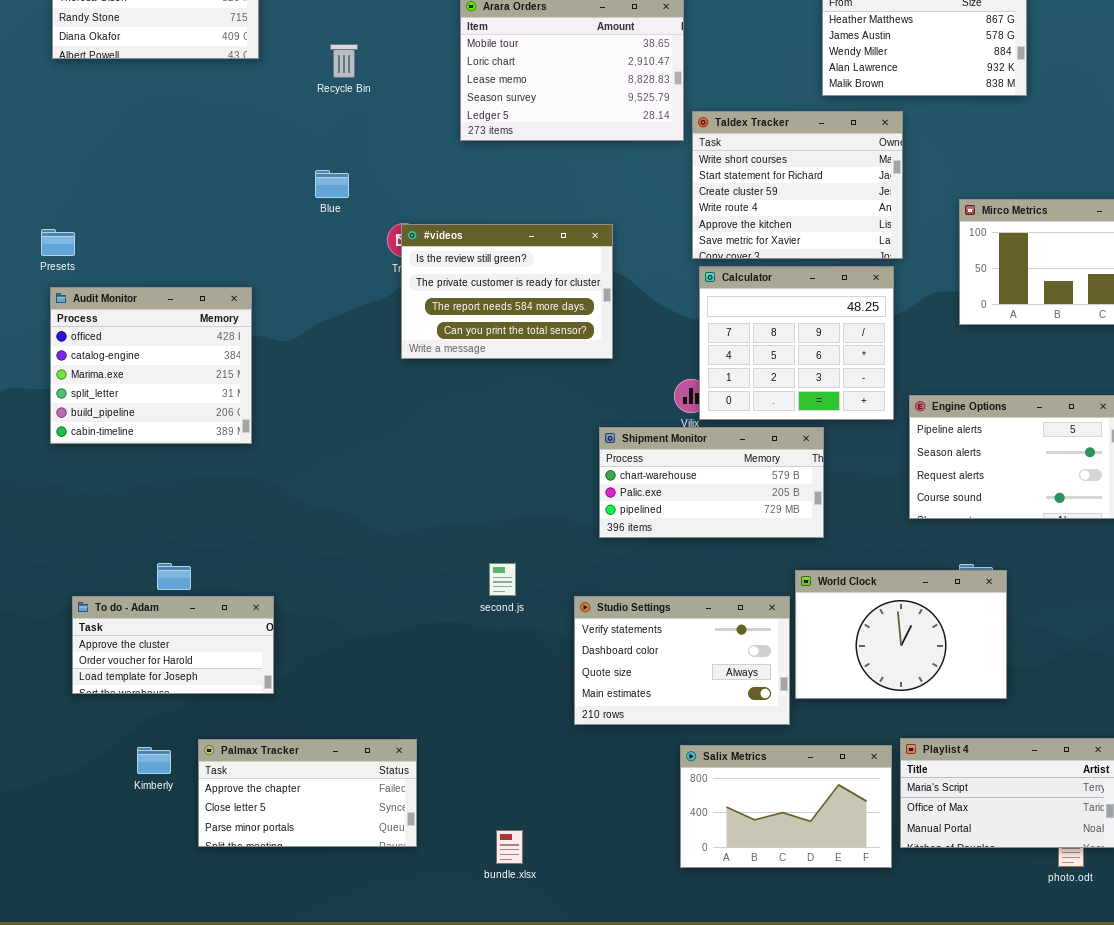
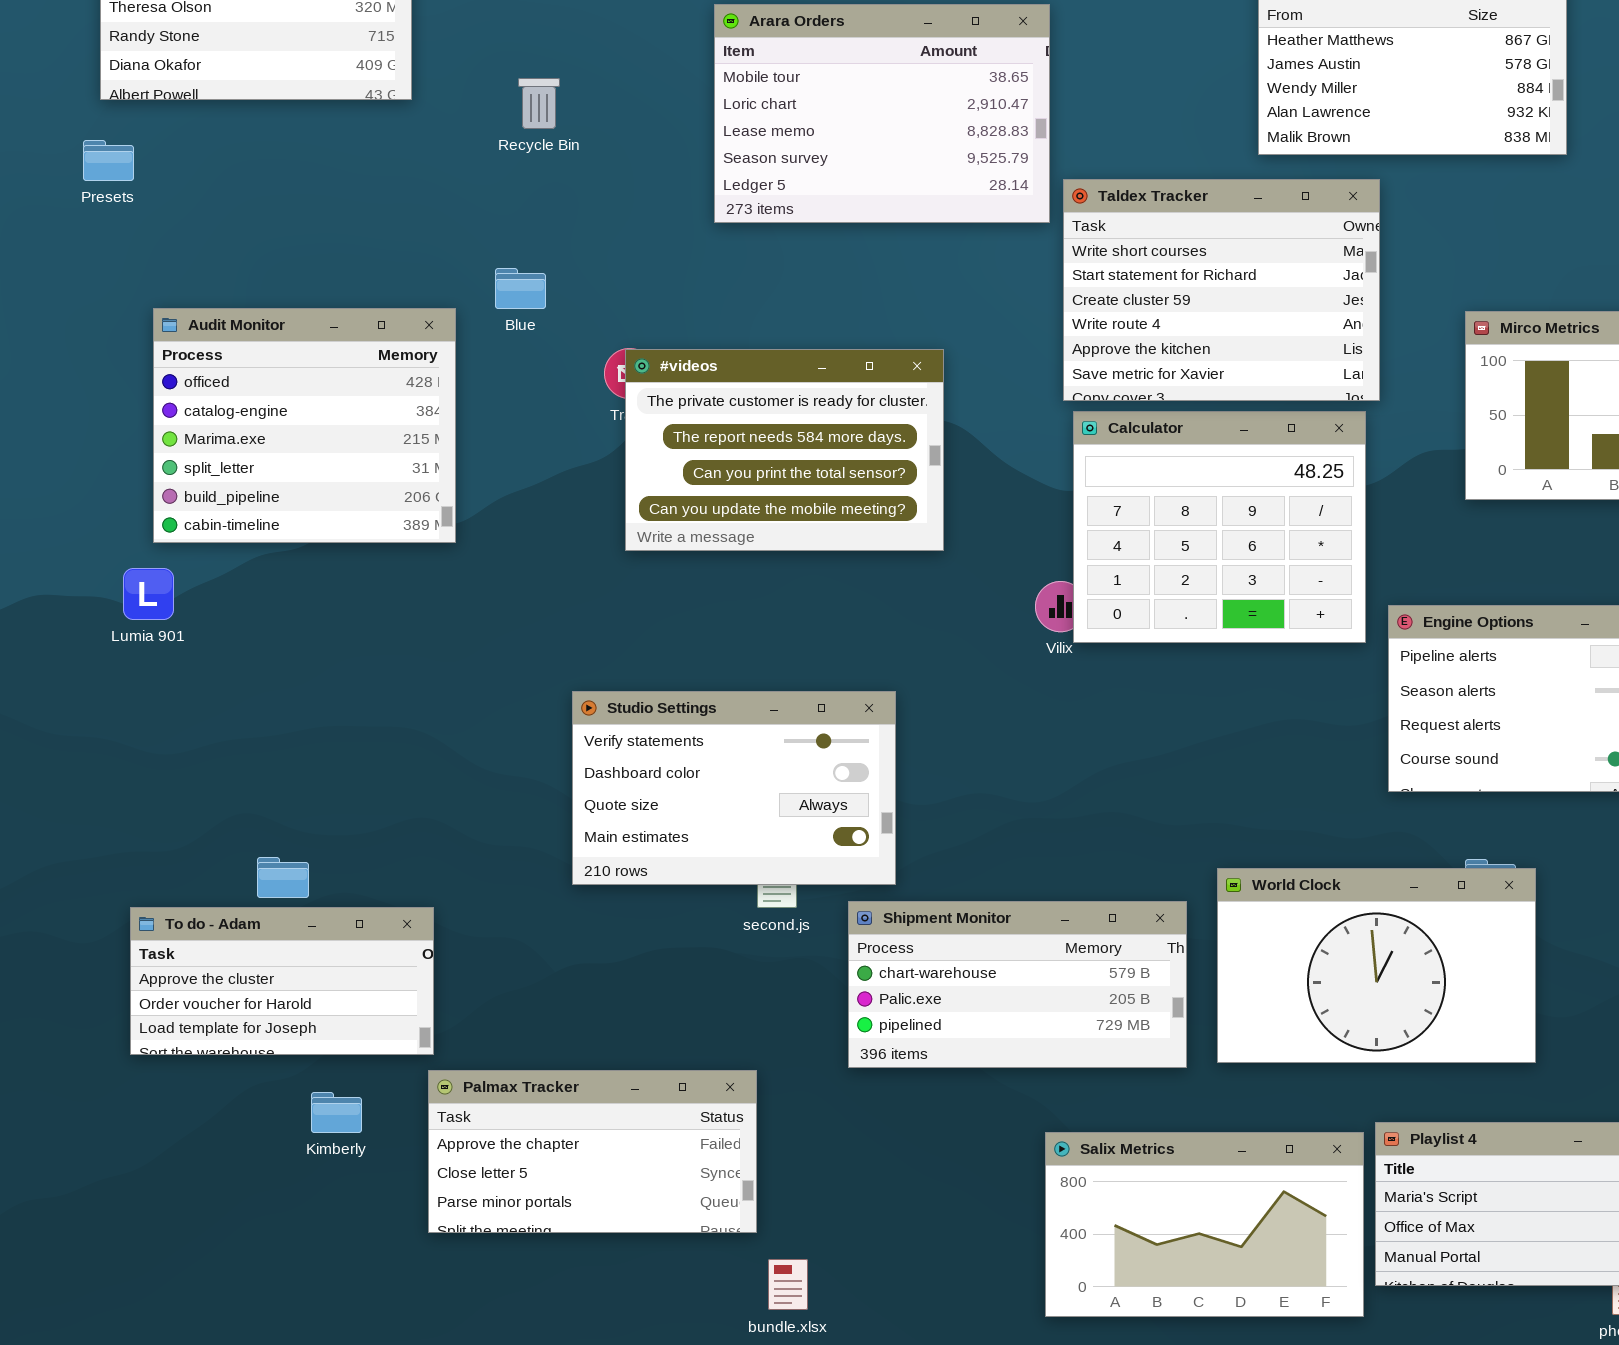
#videos: [401,224,613,359] -> [625,349,944,551], scrolled down 1 row
Presets: [41,229,75,256] -> [83,140,134,181], moved
Audit Monitor: [50,287,252,444] -> [153,308,456,543], moved
Shipment Monitor: [599,427,824,538] -> [848,901,1187,1068], moved
Studio Settings: [574,596,790,725] -> [572,691,896,885], moved
Palmax Tracker: [198,739,417,847] -> [428,1070,757,1233], moved
Kimberly: [137,747,171,774] -> [311,1092,362,1133], moved

